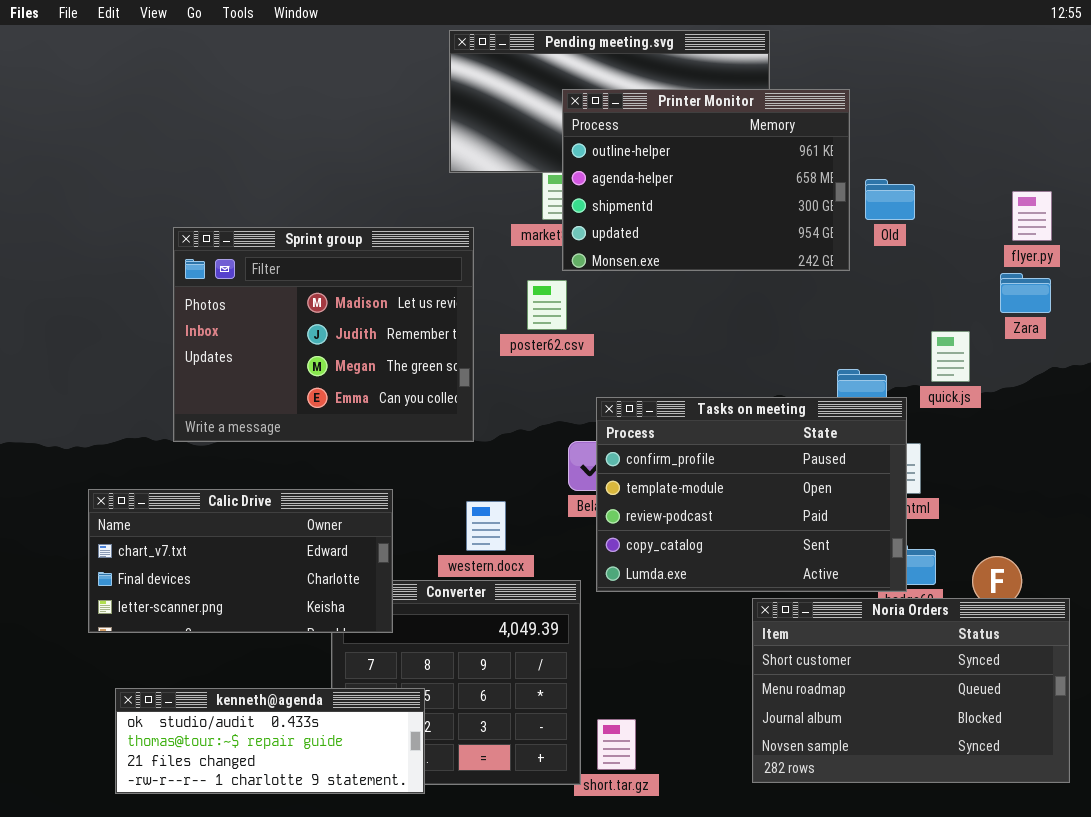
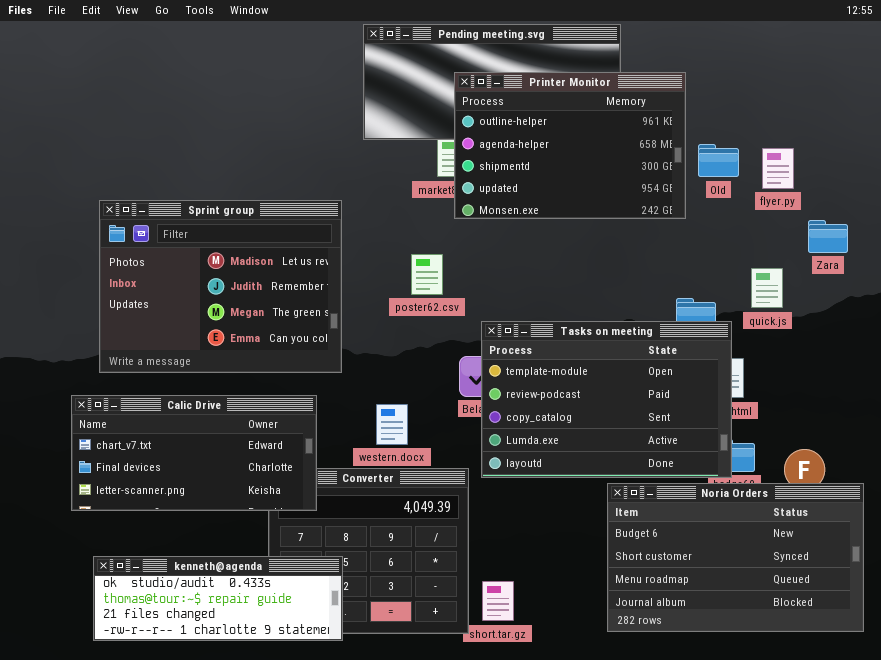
flyer.py: [1012,191,1052,241] -> [762,148,794,189], moved
Sprint group: [173,227,474,442] -> [99,200,342,373], moved
poster62.csv: [527,280,567,330] -> [411,254,443,295], moved
Tasks on meeting: [596,397,907,592] -> [481,321,732,478], scrolled down 1 row
Noria Orders: [752,598,1070,783] -> [607,483,864,632], scrolled up 1 row

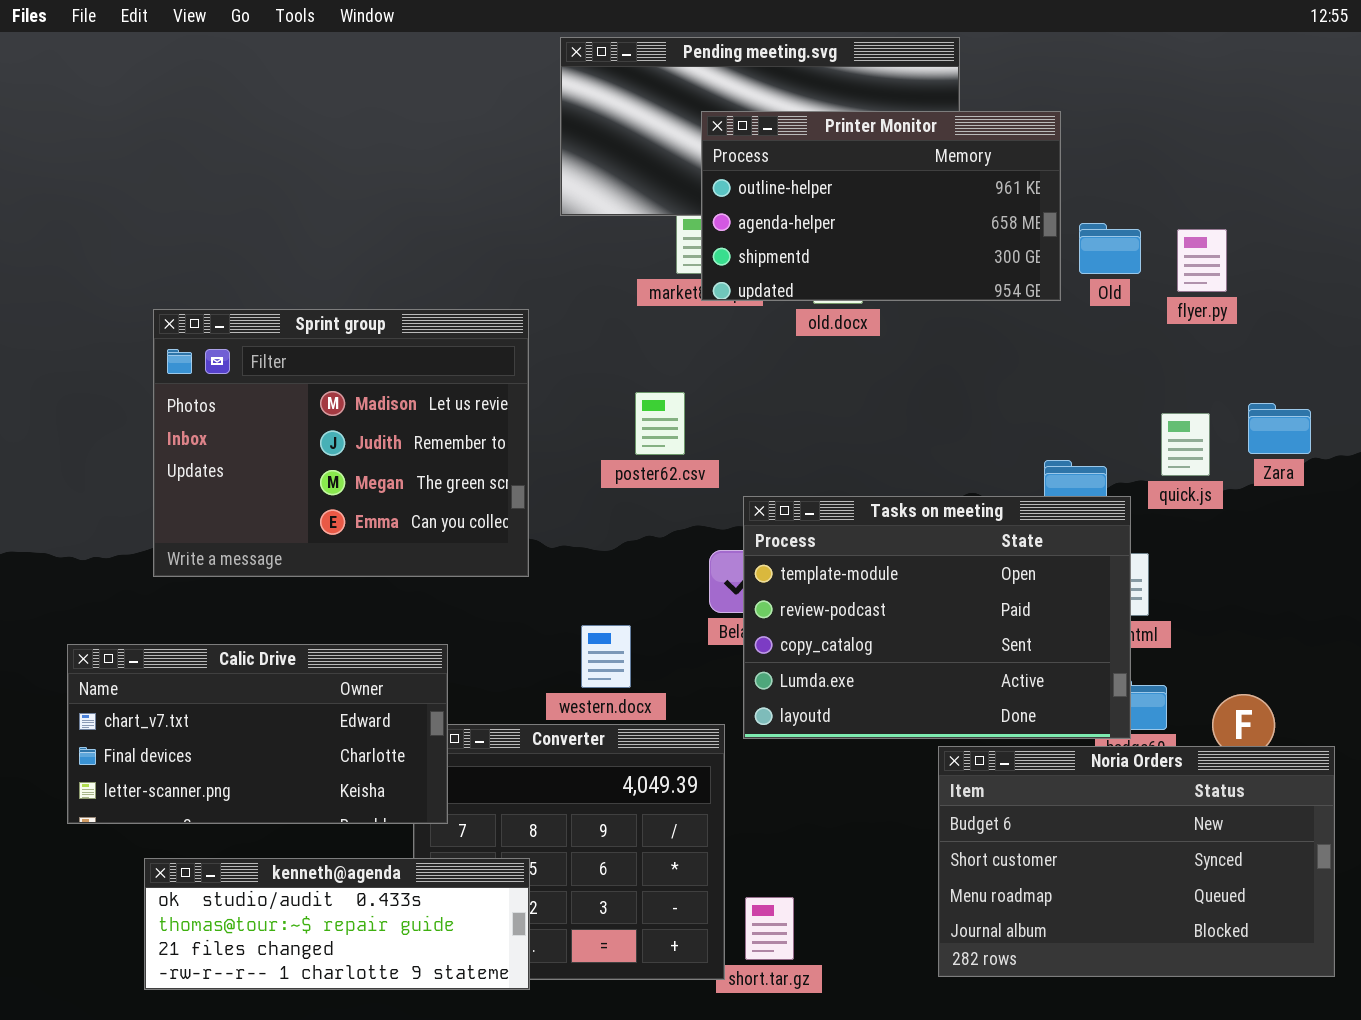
Printer Monitor: [454,72,686,219] -> [701,111,1061,301], resized
Zara: [808,220,848,253] -> [1248,403,1311,454], moved
Calic Drive: [71,395,317,511] -> [67,644,448,824], moved

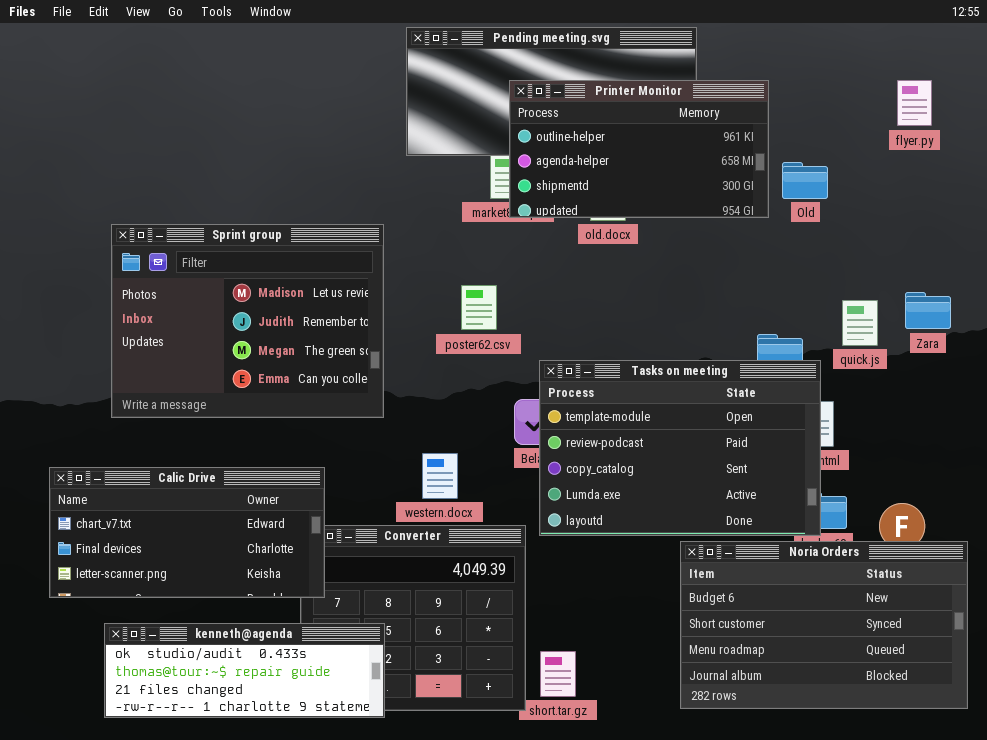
flyer.py: [1177,229,1227,292] -> [897,80,932,126], moved

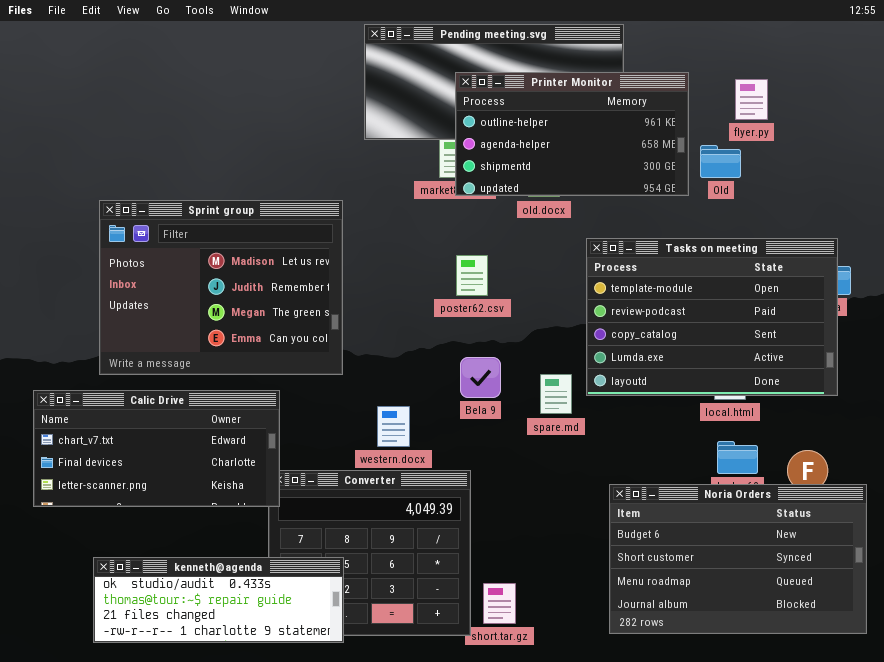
flyer.py: [897,80,932,126] -> [735,79,768,120], moved
poster62.csv: [461,285,497,330] -> [456,255,488,296], moved
Tasks on meeting: [539,360,821,536] -> [586,238,838,396], moved
Calic Drive: [49,467,325,598] -> [33,390,280,507], moved

